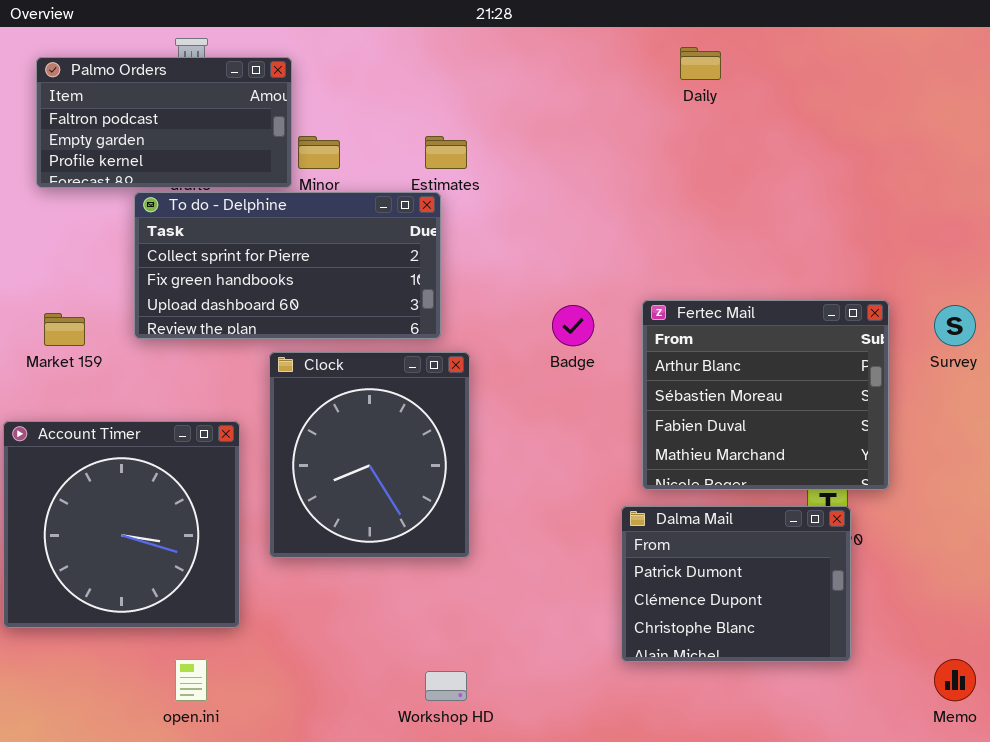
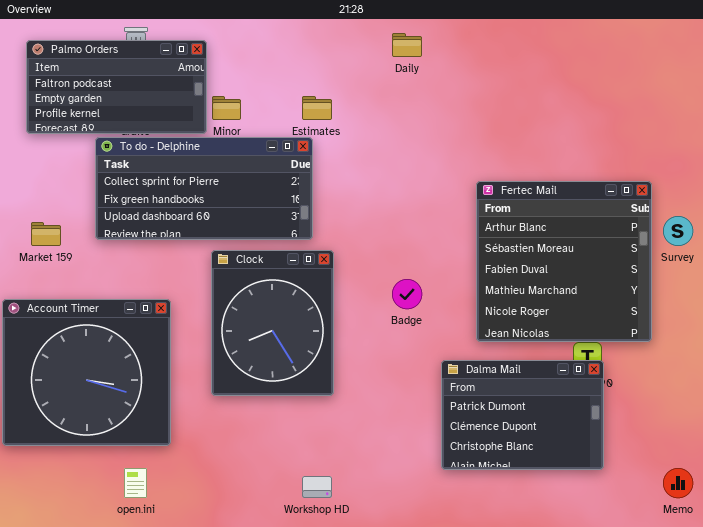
Daily: [680,47,721,80] -> [392,33,422,57], moved
Fertec Mail: [642,300,889,490] -> [476,181,652,342], moved, resized
Badge: [552,305,594,346] -> [392,279,422,309], moved
Clock: [269,352,470,558] -> [211,250,334,396], resized

